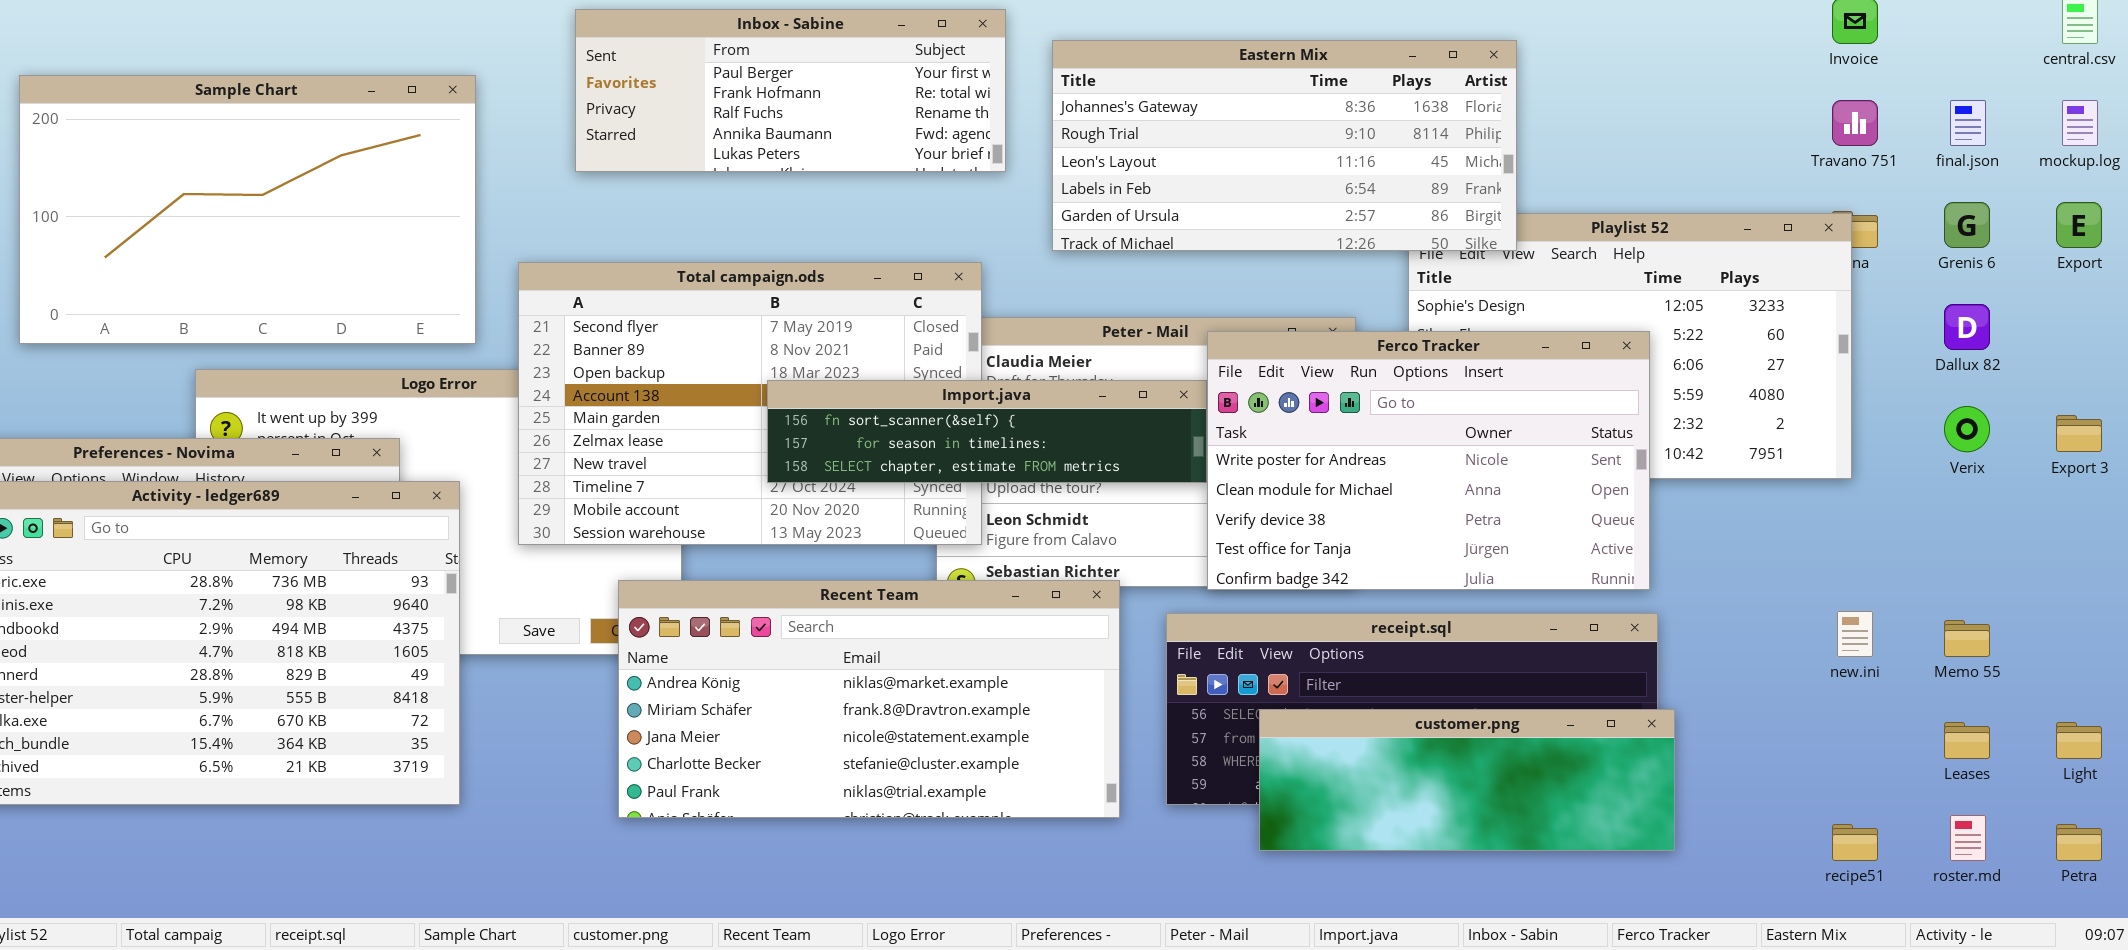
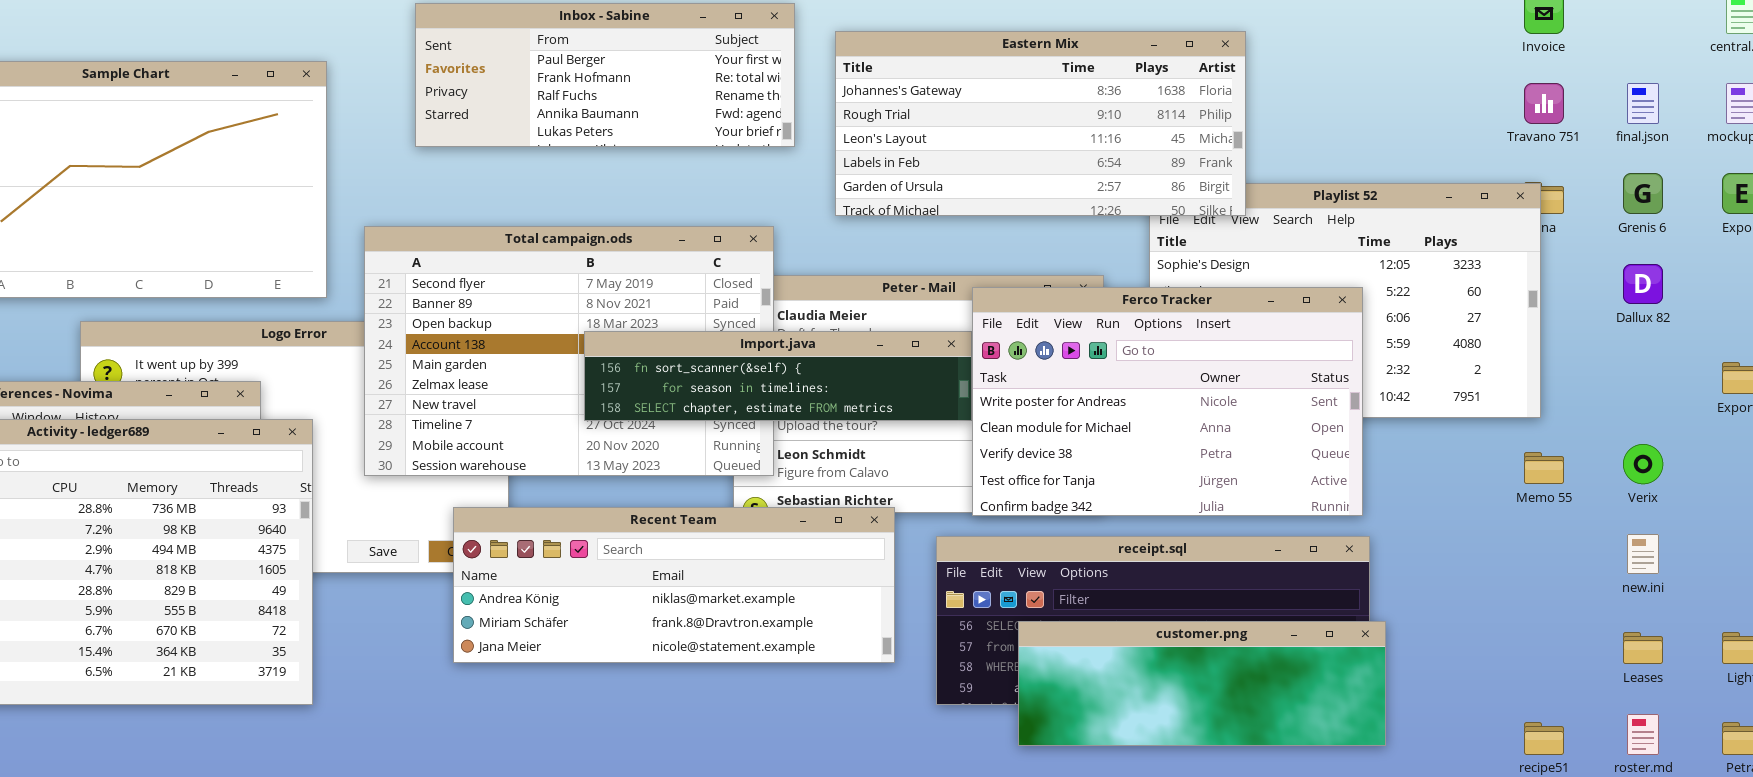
Verix: [1944,406,1990,452] -> [1623,444,1663,484], moved
Recent Team: [618,580,1120,818] -> [453,507,895,663], resized
new.ini: [1837,611,1873,657] -> [1627,534,1659,574], moved
Memo 55: [1944,620,1990,657] -> [1524,452,1564,484], moved

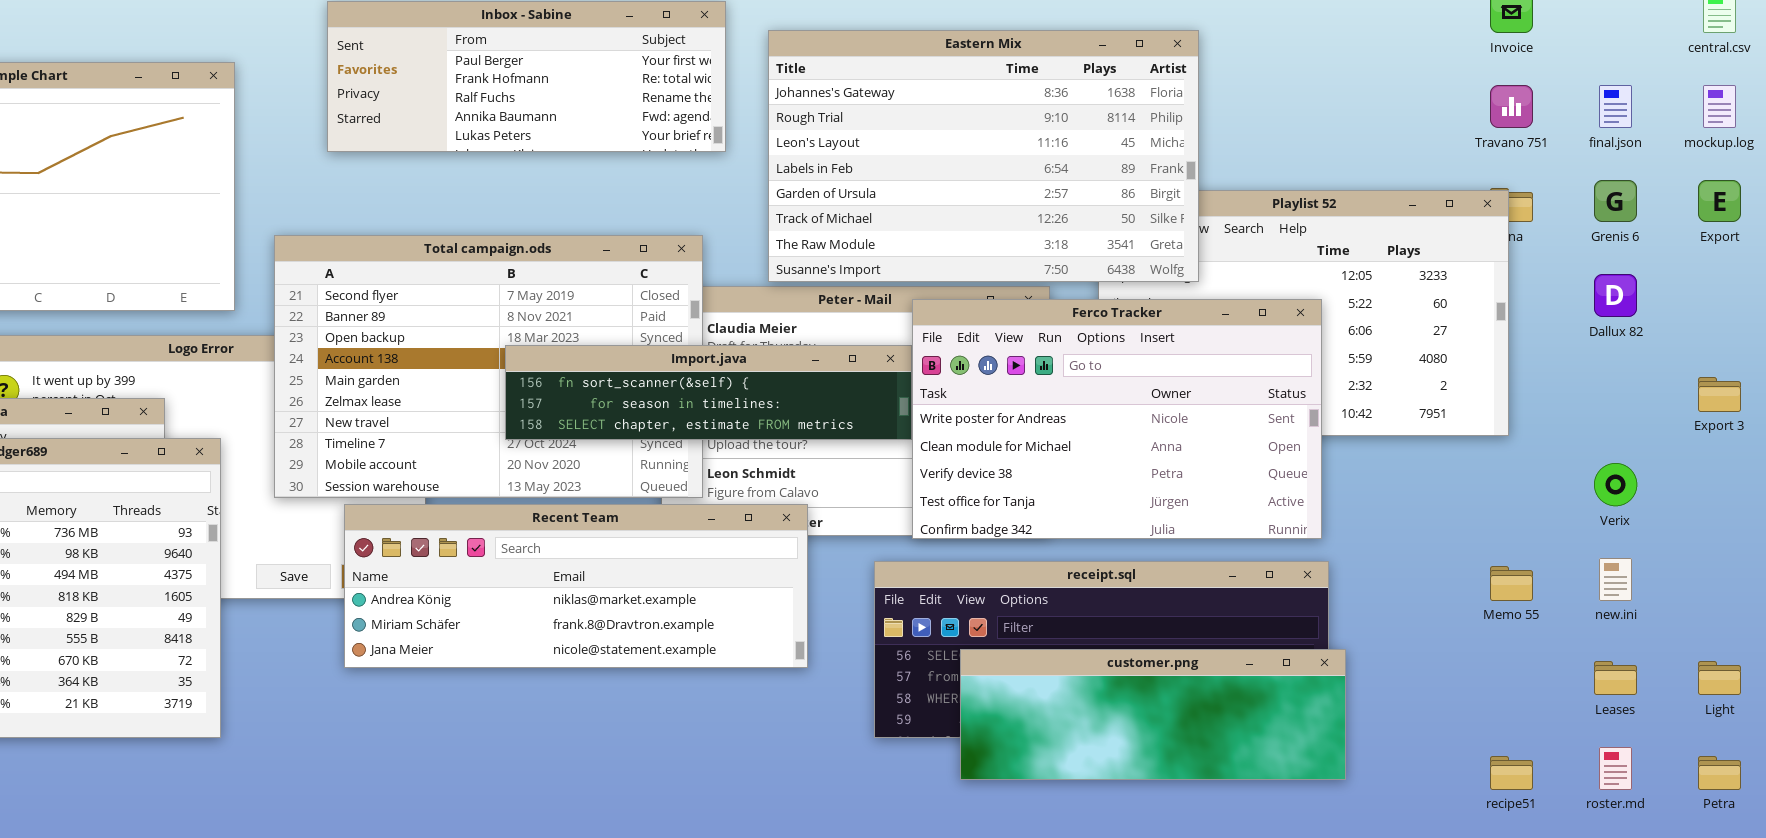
Eastern Mix: [835,31,1246,216] -> [768,30,1199,282], resized
Memo 55: [1524,452,1564,484] -> [1490,566,1533,601], moved
Recent Team: [453,507,895,663] -> [344,504,808,668], moved

